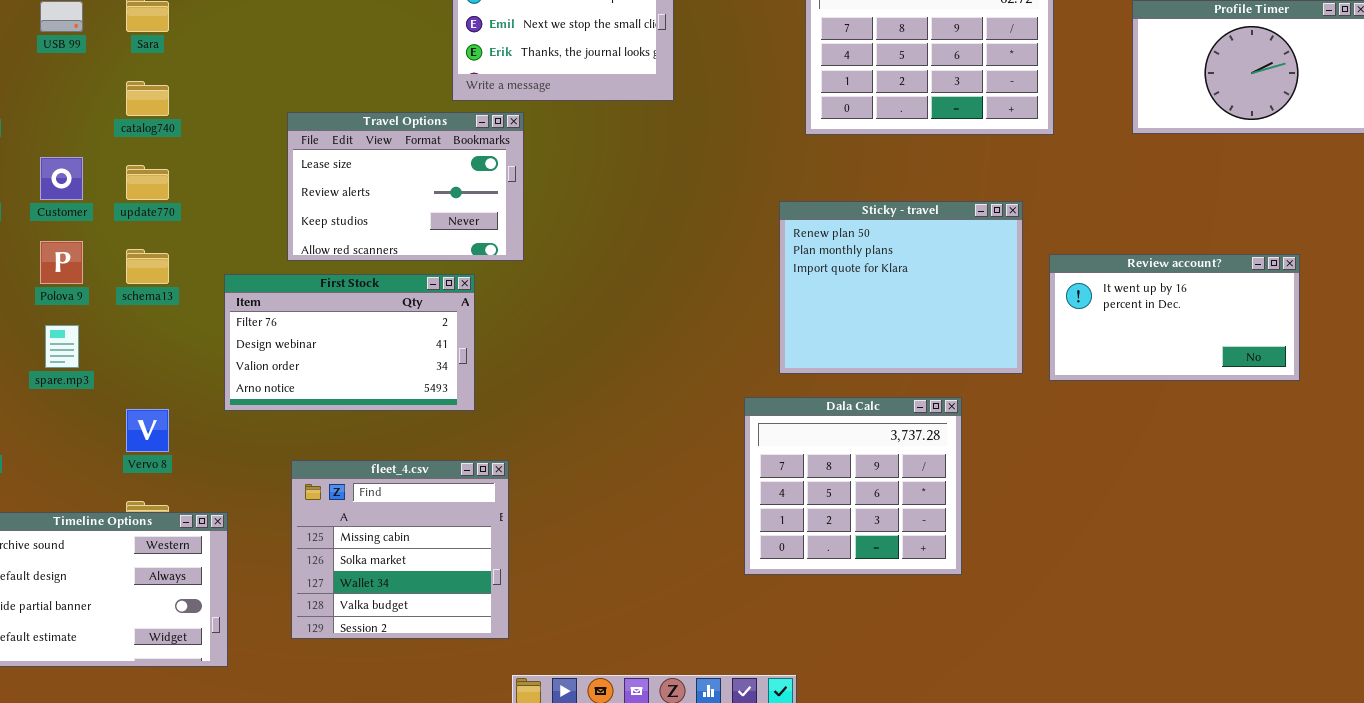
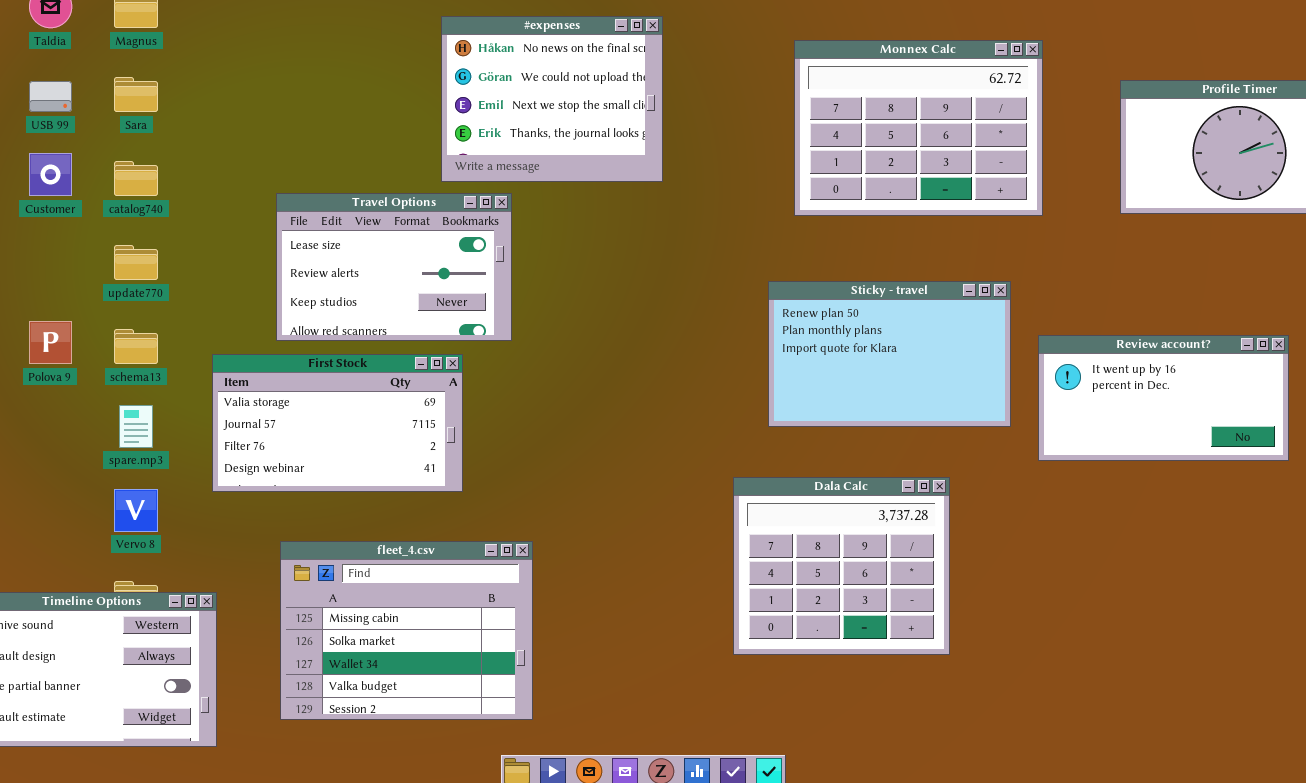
Customer: [40,157,83,200] -> [29,153,72,196], moved
Sticky - travel: [779,201,1023,374] -> [768,281,1011,427], resized
First Stock: [224,274,475,411] -> [212,354,463,492], scrolled up 2 rows
spare.mp3: [45,325,79,368] -> [119,405,153,448], moved
fleet_4.csv: [291,460,509,639] -> [280,541,533,720], resized

